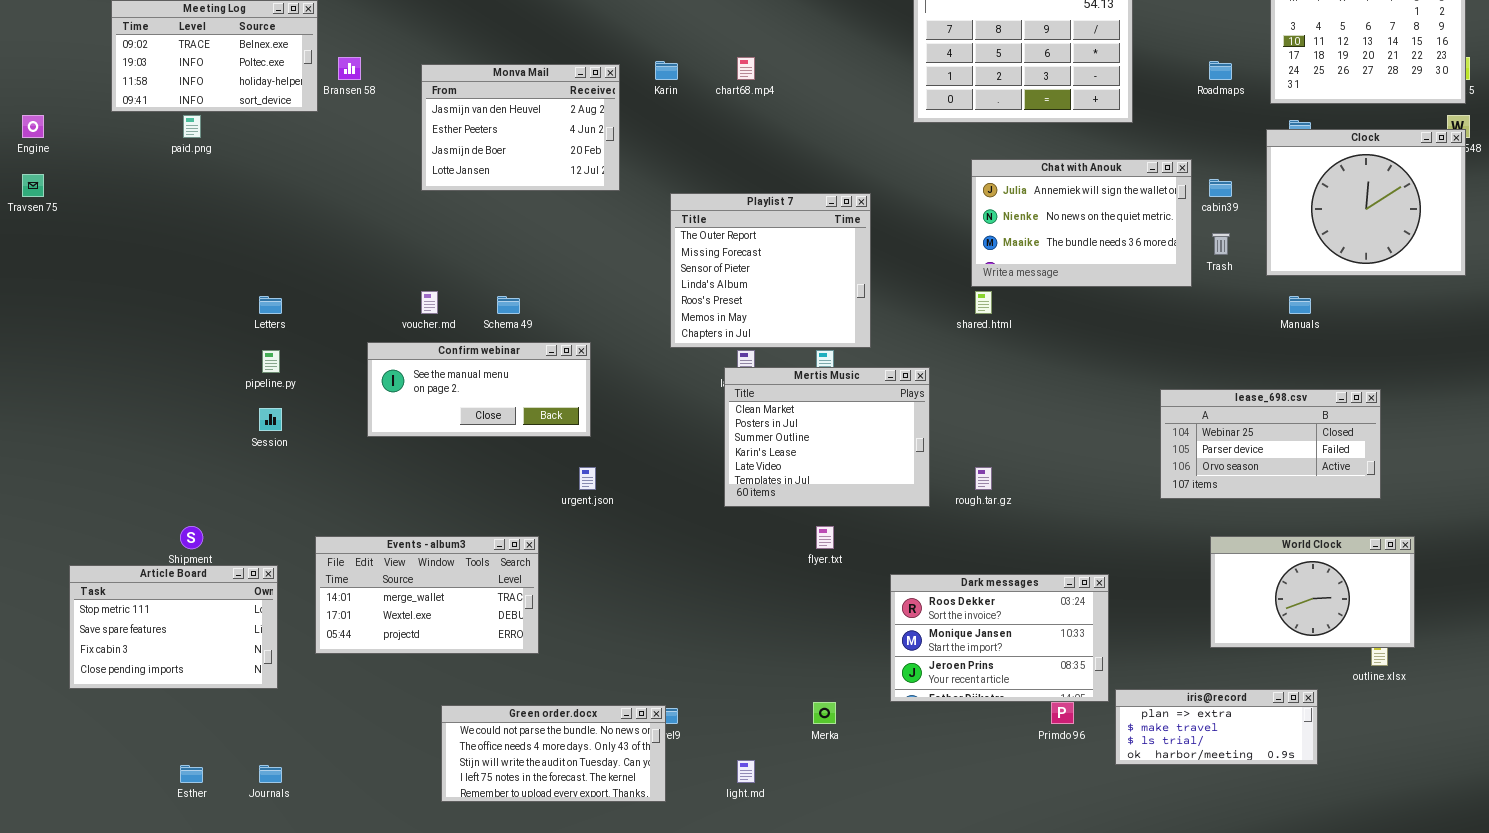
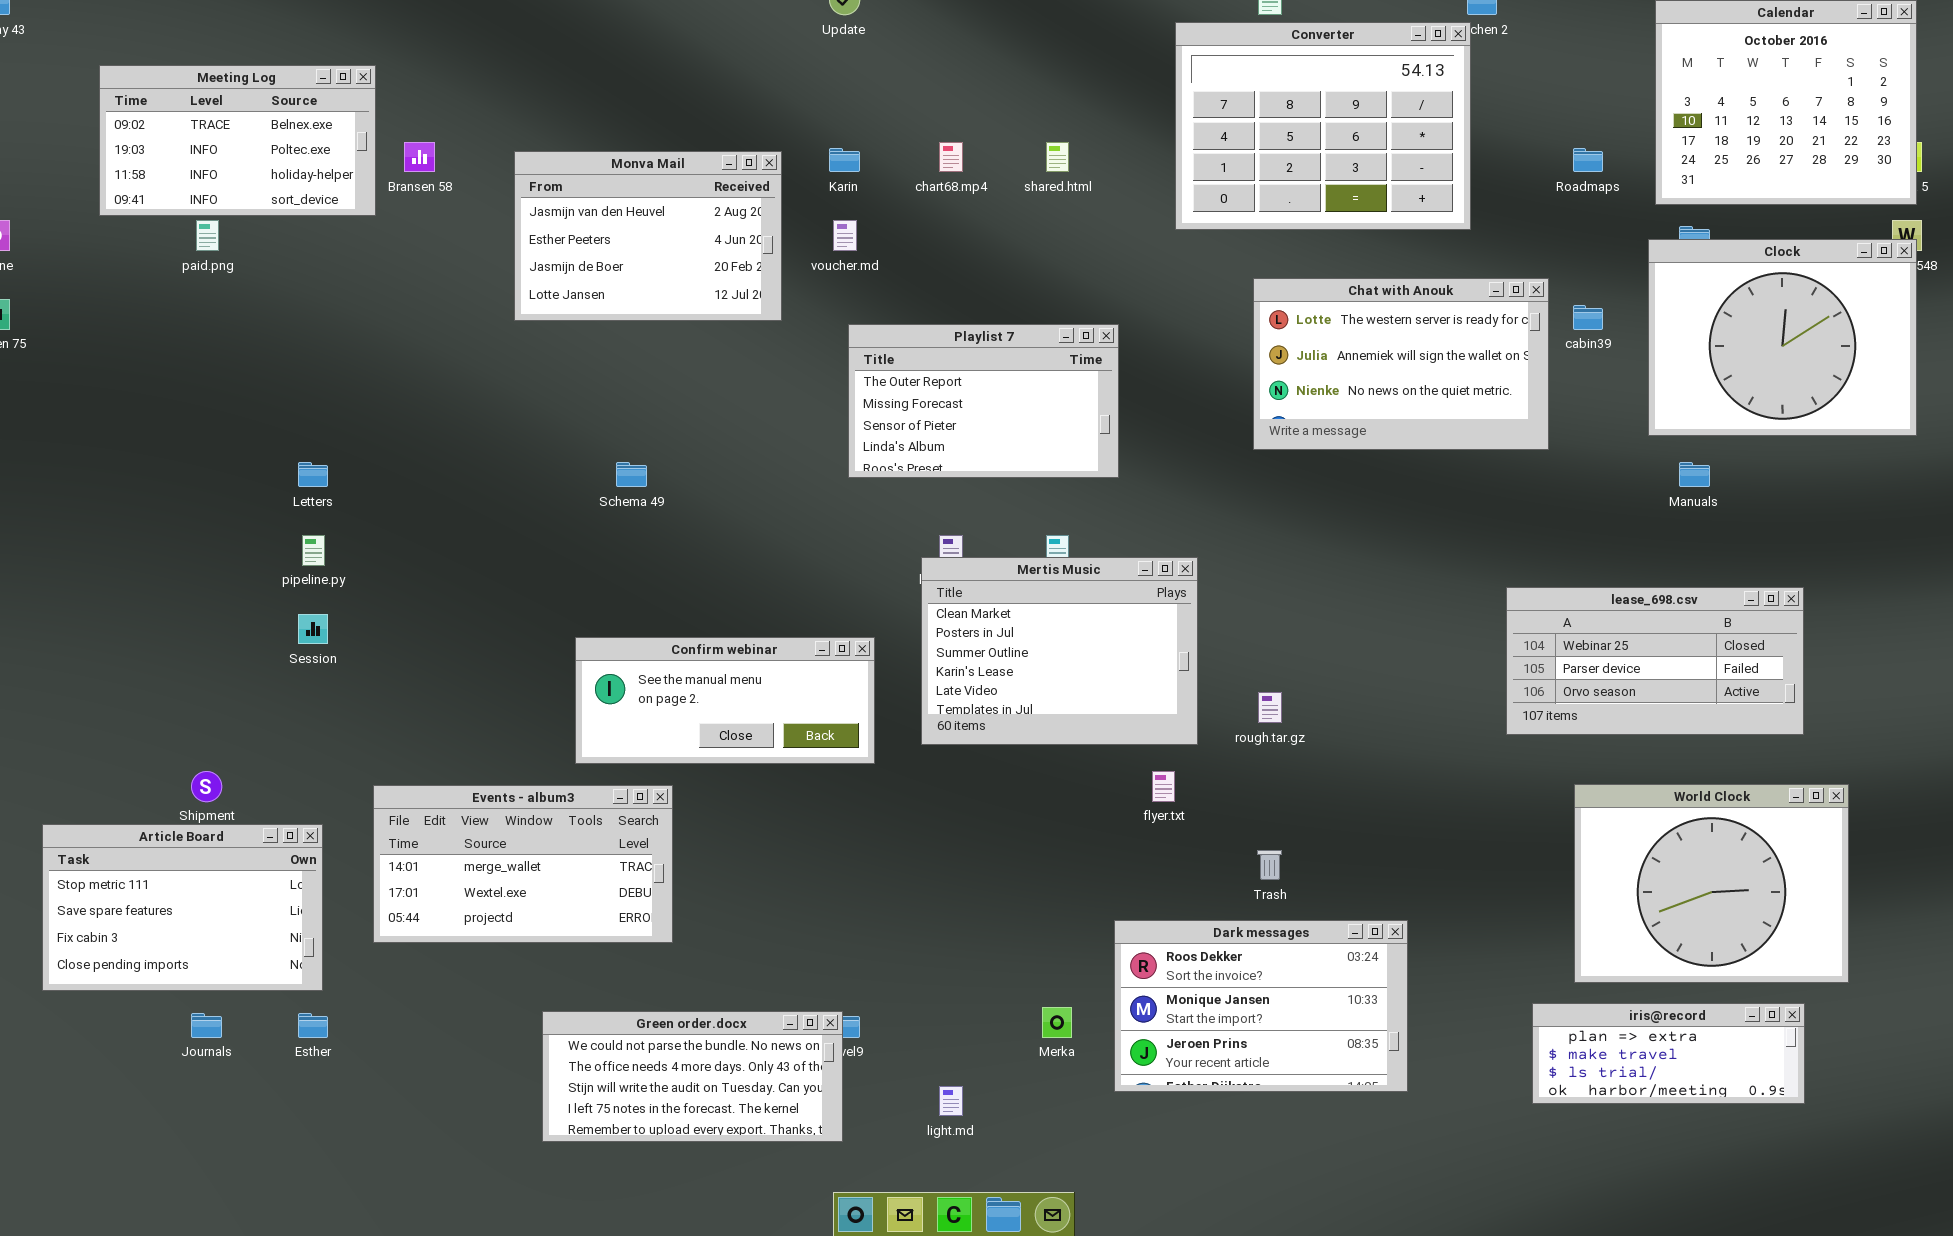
Chat with Anouk: [971,159,1192,287] -> [1253,278,1549,450], scrolled up 1 row
Playlist 7: [670,193,871,348] -> [848,324,1119,478], resized
Trash: [1212,233,1230,255] -> [1257,850,1282,880], moved
voucher.md: [421,291,438,314] -> [833,220,857,251], moved
shared.html: [975,291,992,314] -> [1046,142,1069,172], moved
Confirm webinar: [367,342,591,437] -> [575,637,875,764], moved
flyer.txt: [816,526,834,549] -> [1152,771,1175,802], moved
World Clock: [1210,536,1415,648] -> [1574,784,1849,983], resized
Dark messages: [890,574,1109,702] -> [1114,920,1408,1092], moved
iris@record: [1115,689,1318,765] -> [1532,1003,1805,1104], moved
Esther: [180,765,203,783] -> [298,1013,328,1038], moved
Journals: [259,765,282,783] -> [191,1013,222,1038], moved

